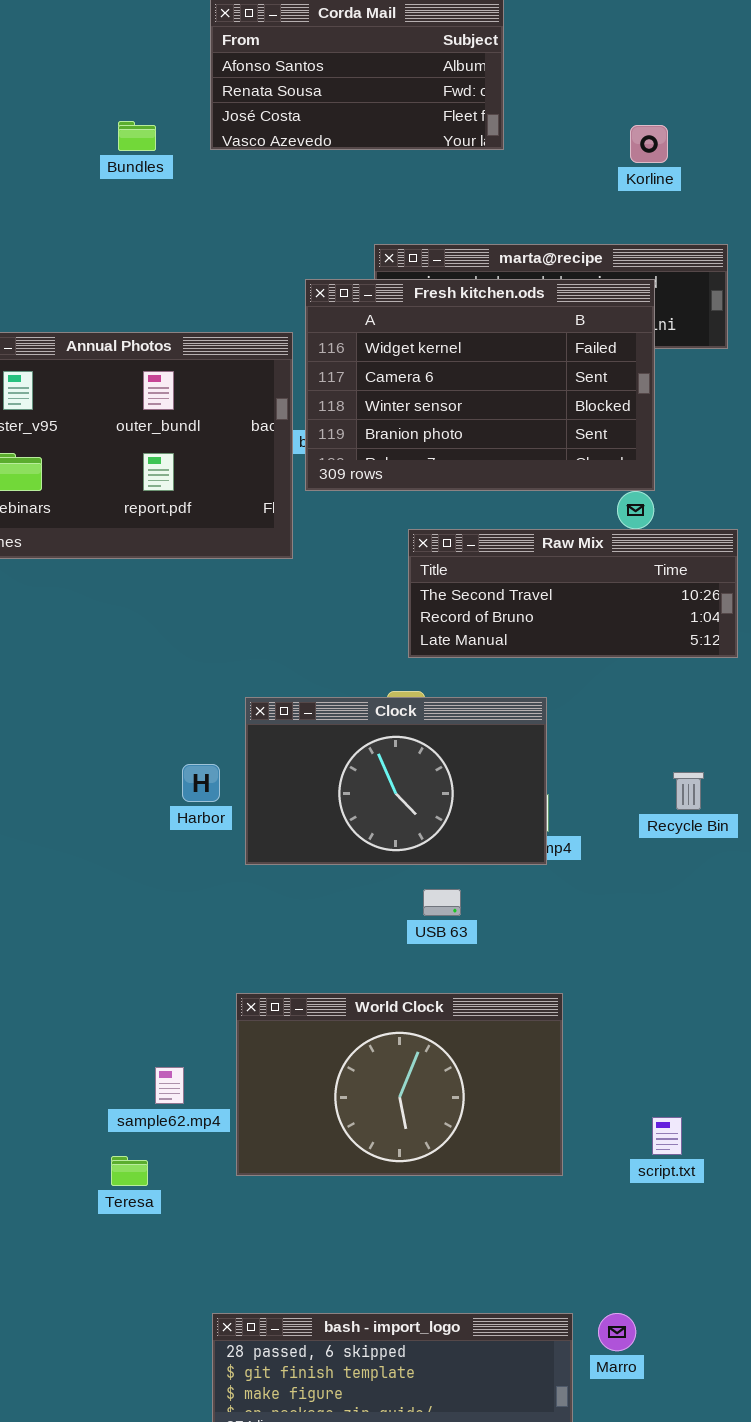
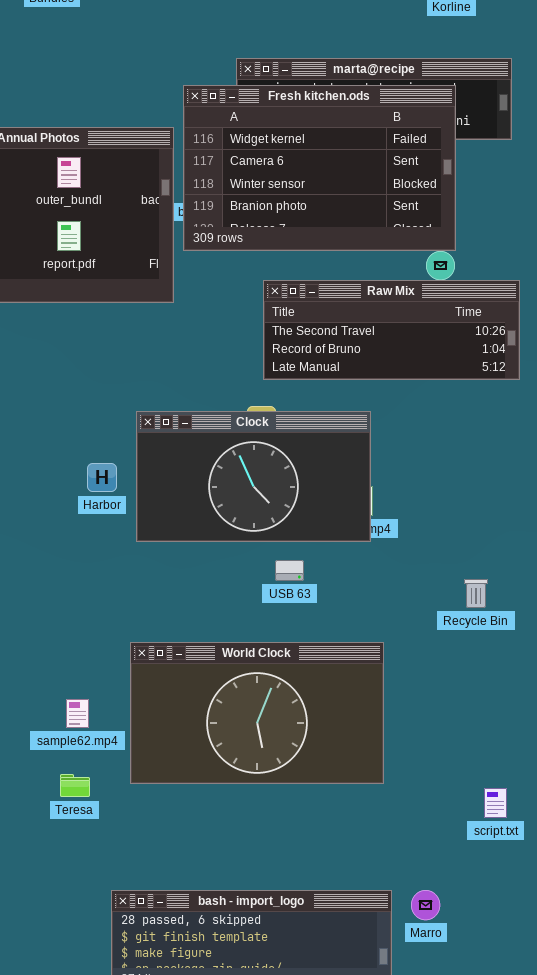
Recycle Bin: [673,772,704,810] -> [464,579,488,608], moved
script.txt: [652,1117,682,1155] -> [484,788,507,818], moved
Teresa: [111,1156,148,1186] -> [60,774,90,797], moved

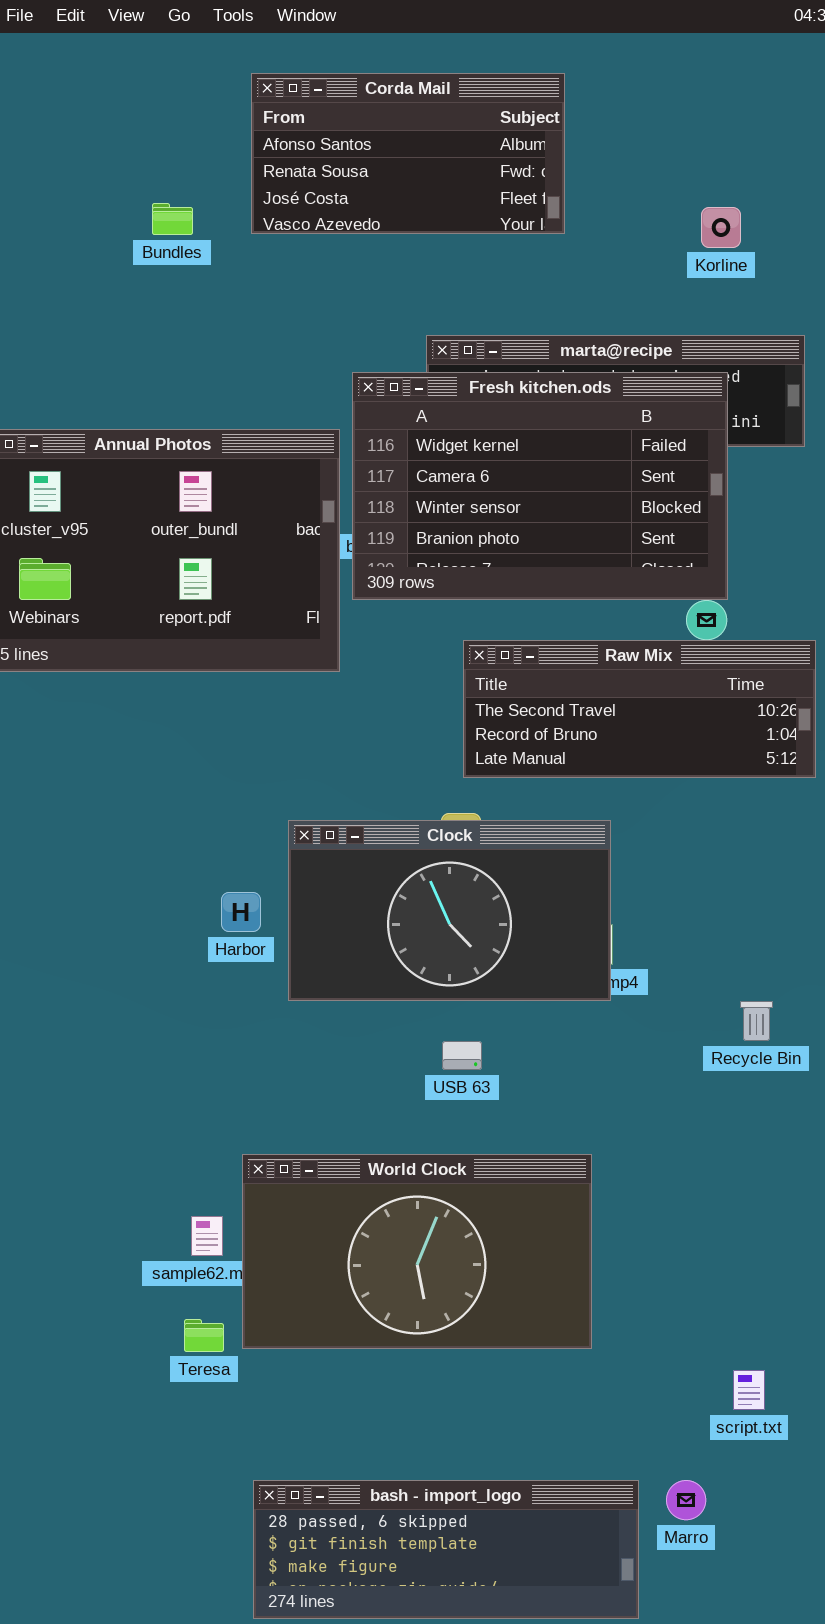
USB 63: [275,560,304,581] -> [442,1041,482,1070], moved
Recycle Bin: [464,579,488,608] -> [740,1001,773,1041], moved
World Clock: [130,642,384,784] -> [242,1154,592,1349], moved
script.txt: [484,788,507,818] -> [733,1370,765,1410], moved

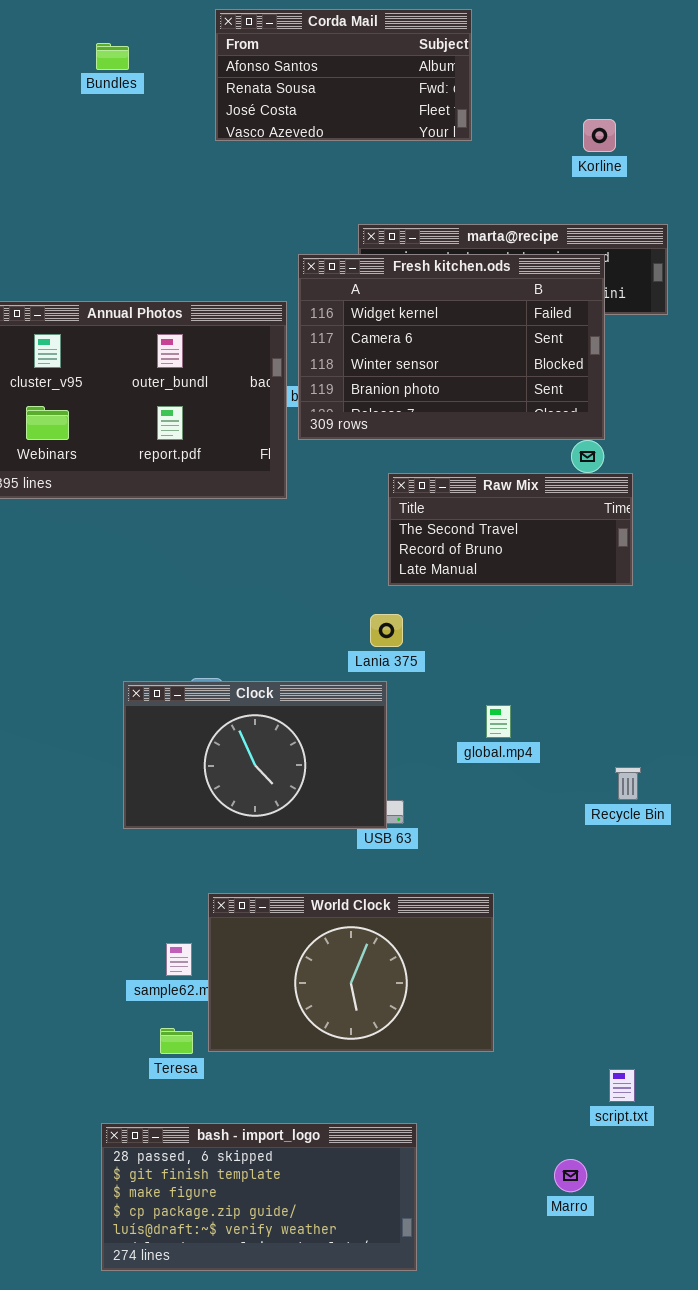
Bundles: [152,203,193,235] -> [96,43,129,70], moved
Raw Mix: [463,640,816,778] -> [388,473,633,586], resized
Clock: [288,820,611,1001] -> [123,681,387,829], moved
bash - import_logo: [253,1480,639,1619] -> [101,1123,417,1271], moved, resized

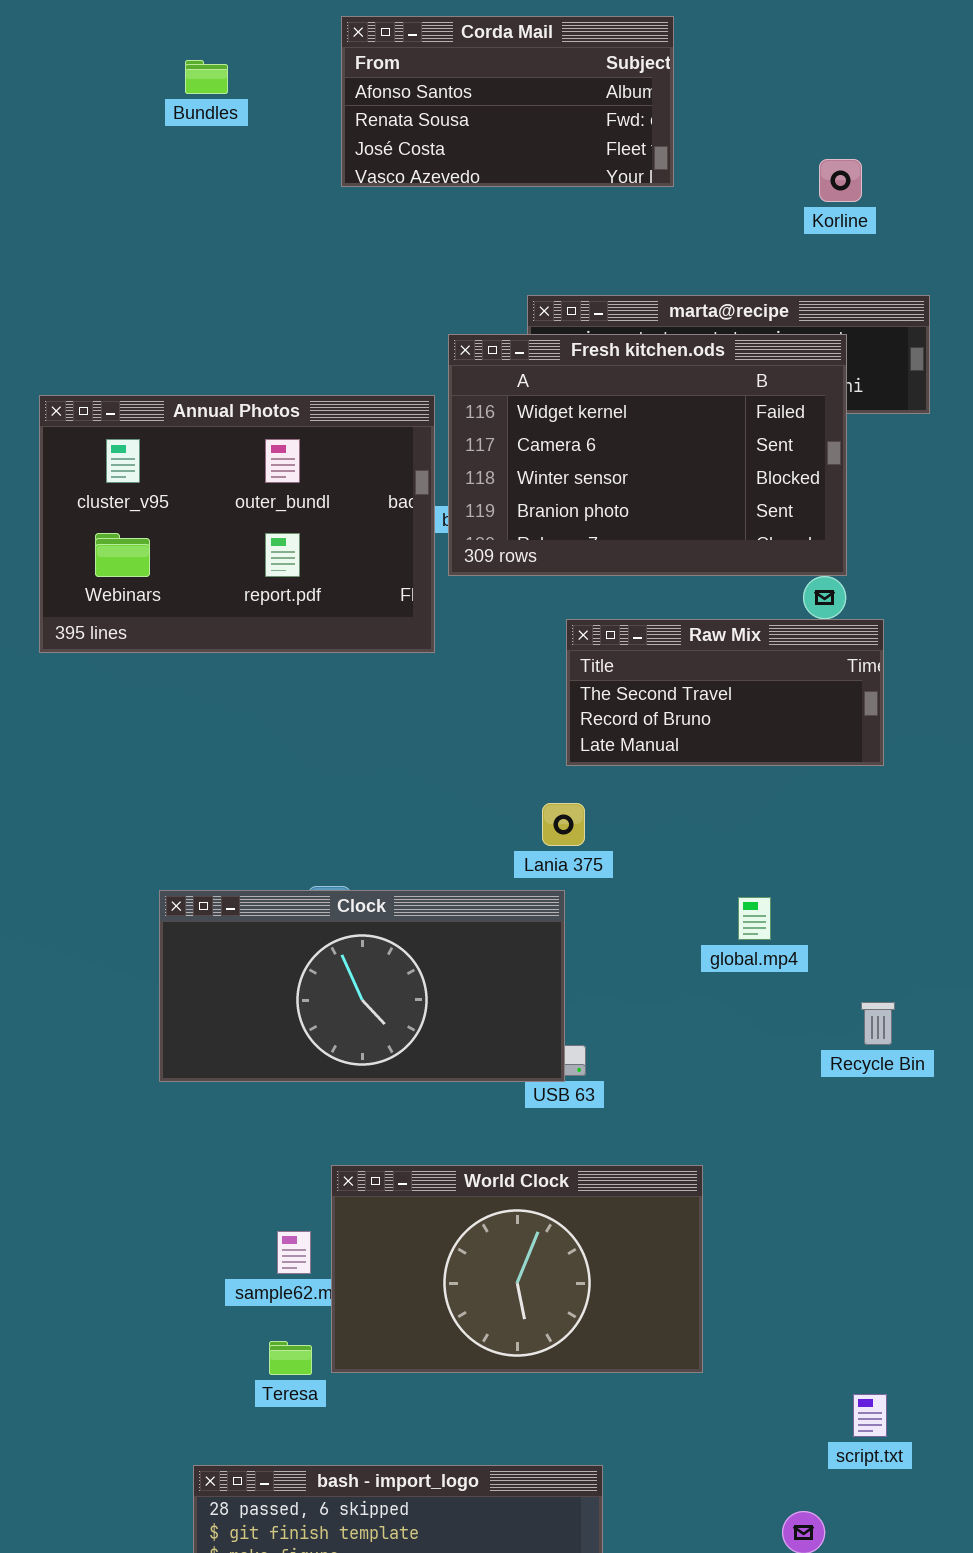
Clock: [123,681,387,829] -> [159,890,565,1082], resized
global.mp4: [486,705,511,738] -> [738,897,771,940], moved

